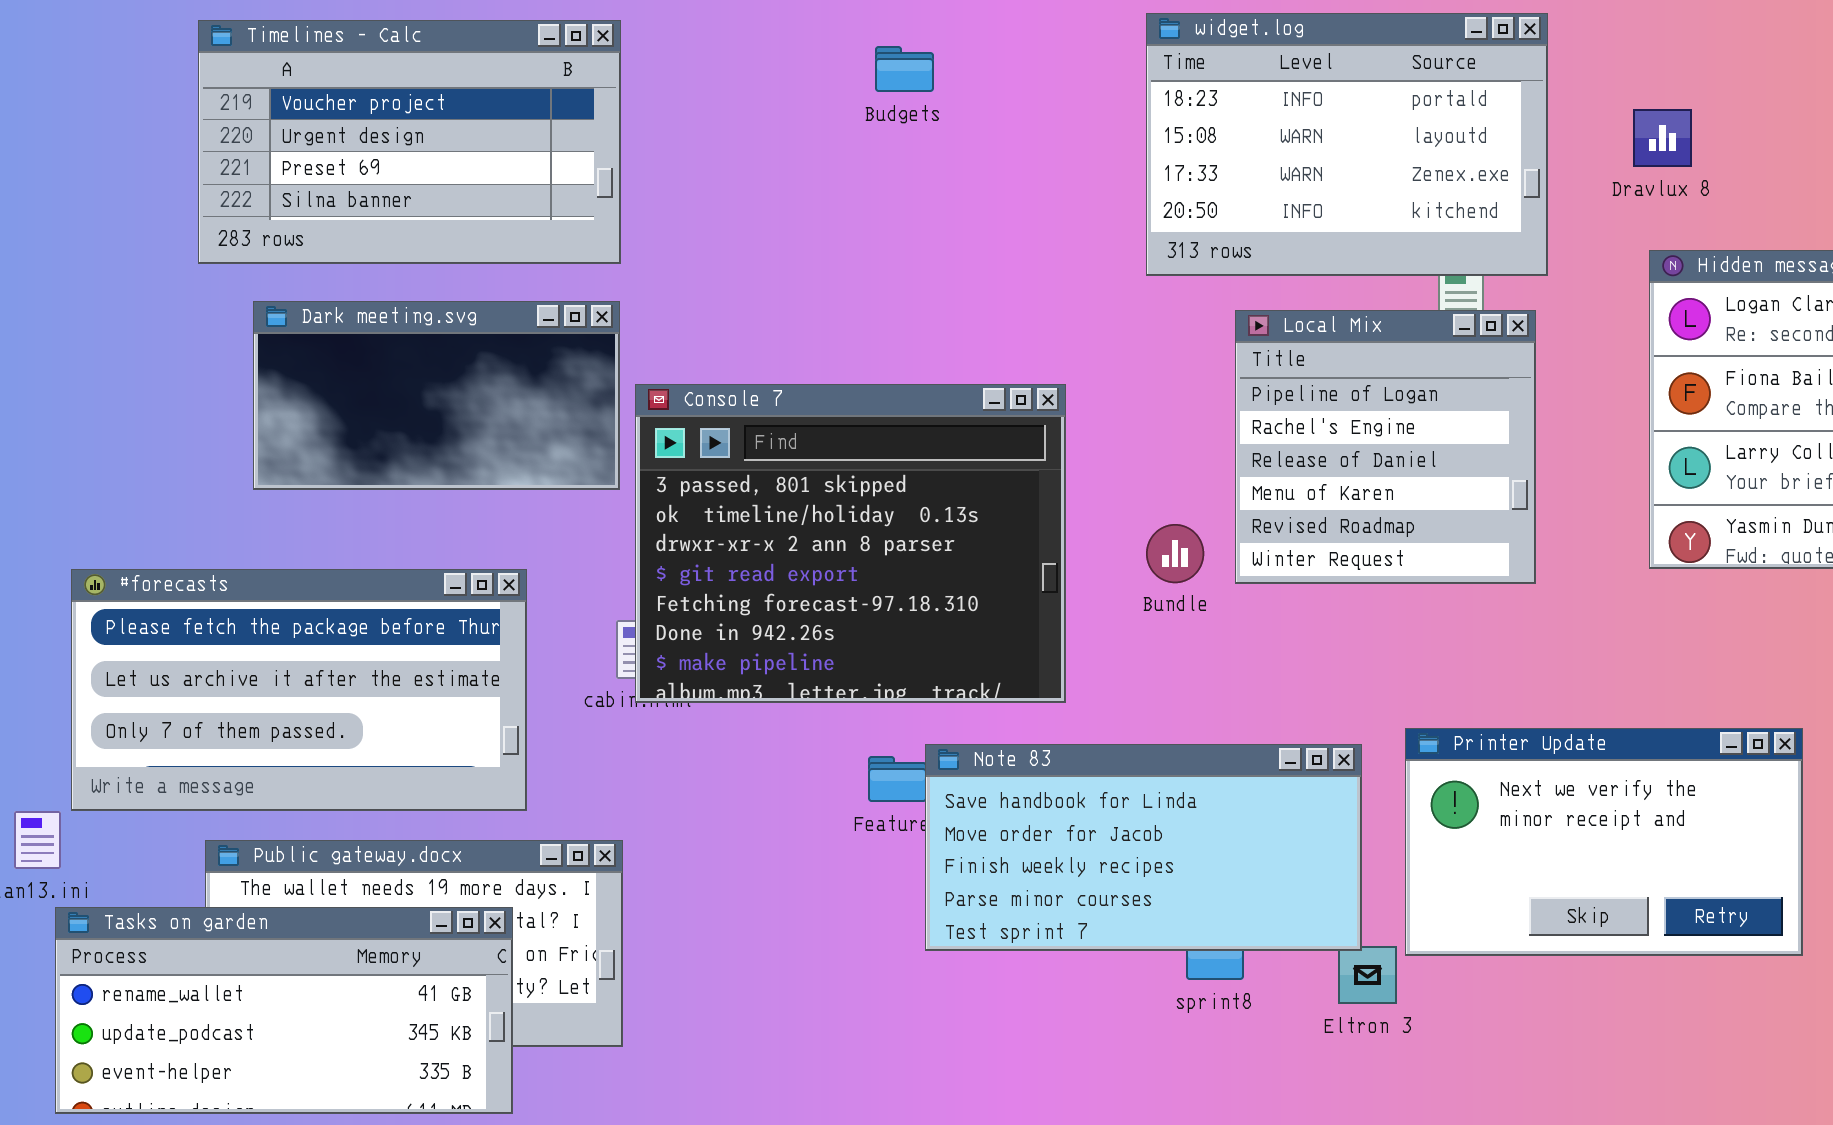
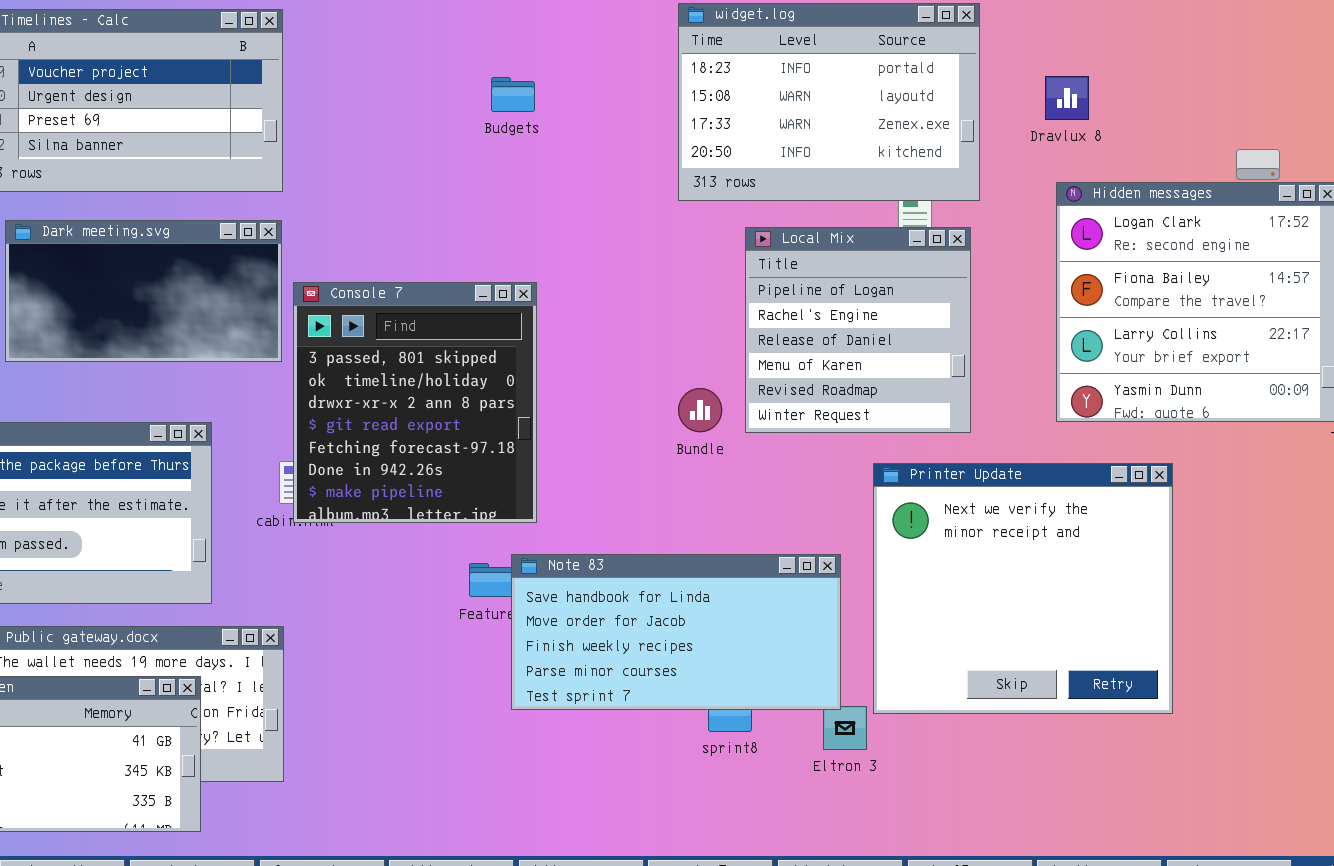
Budgets: [875,46,934,92] -> [491,77,535,112], moved
Console 7: [635,384,1066,703] -> [293,282,537,523], resized
Printer Update: [1405,728,1803,956] -> [873,463,1173,714], resized

